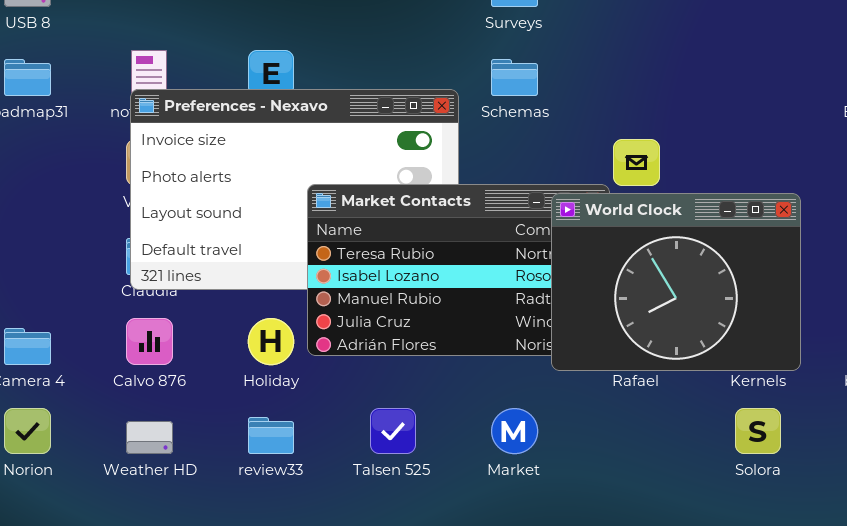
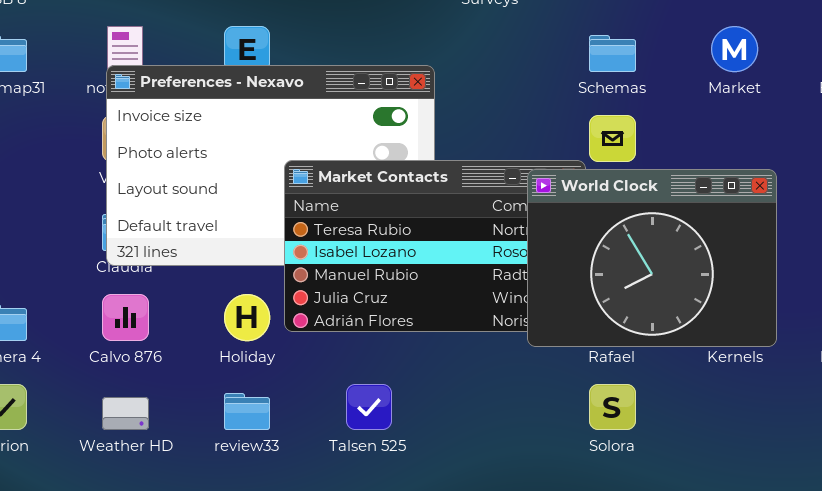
Schemas: [491,59,538,96] -> [589,35,636,72], moved
Market: [491,408,538,454] -> [711,26,758,72], moved
Solora: [735,408,781,454] -> [589,384,636,430], moved

